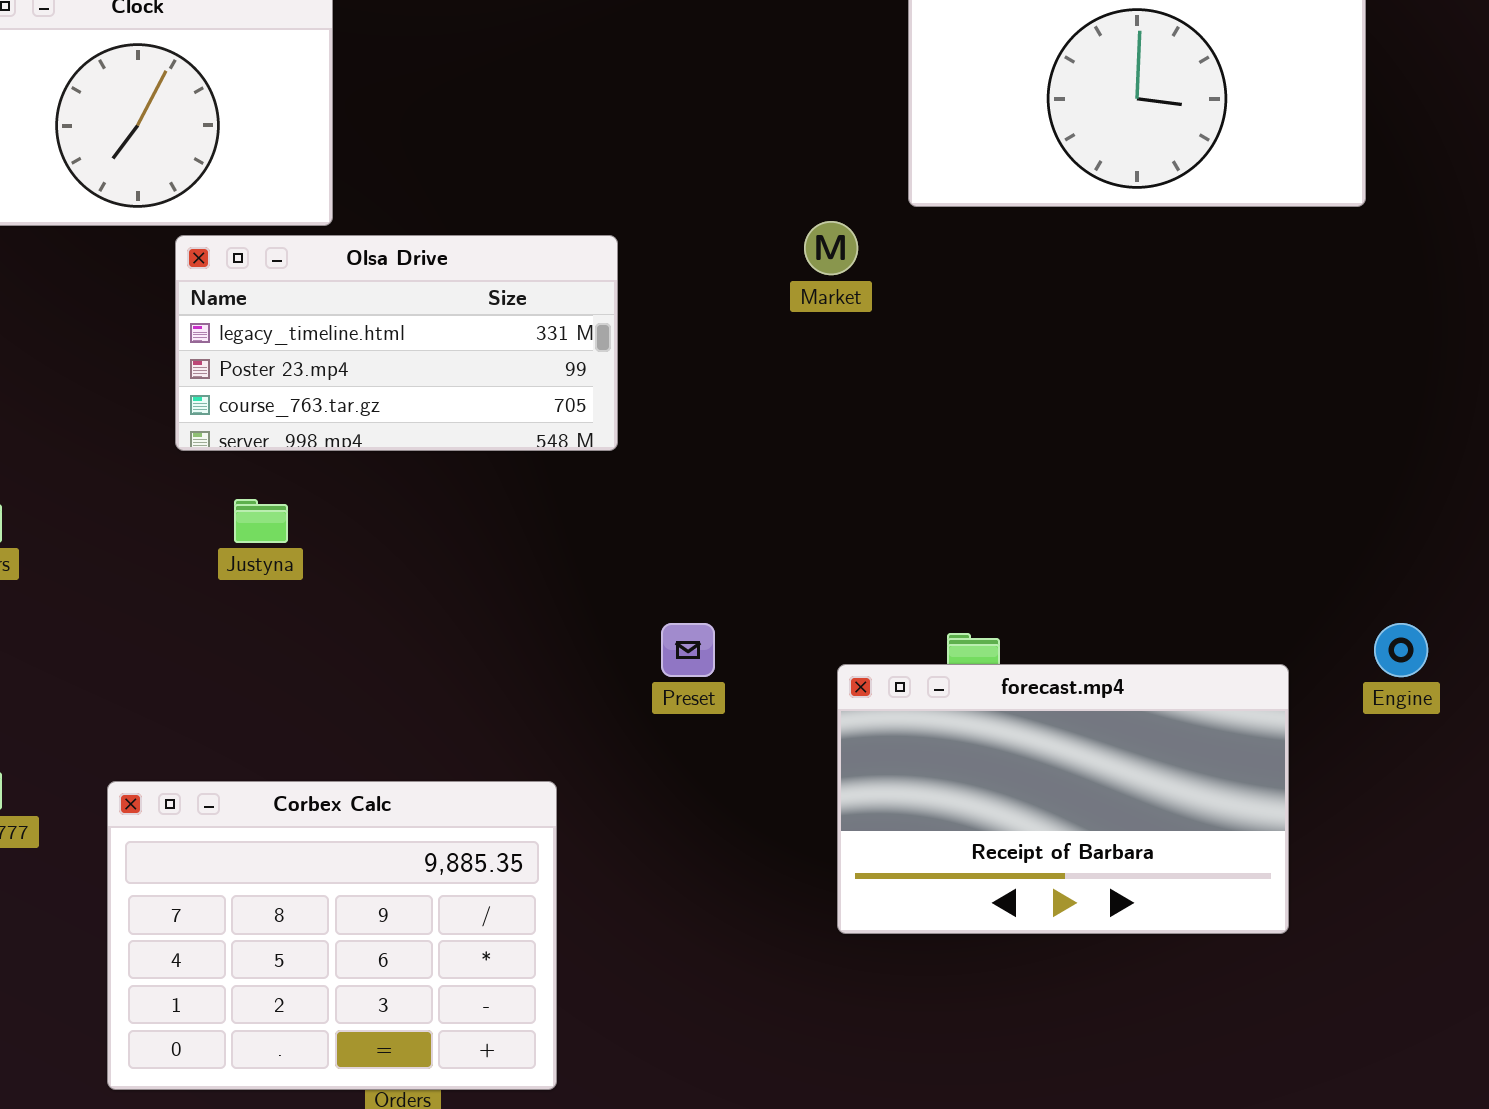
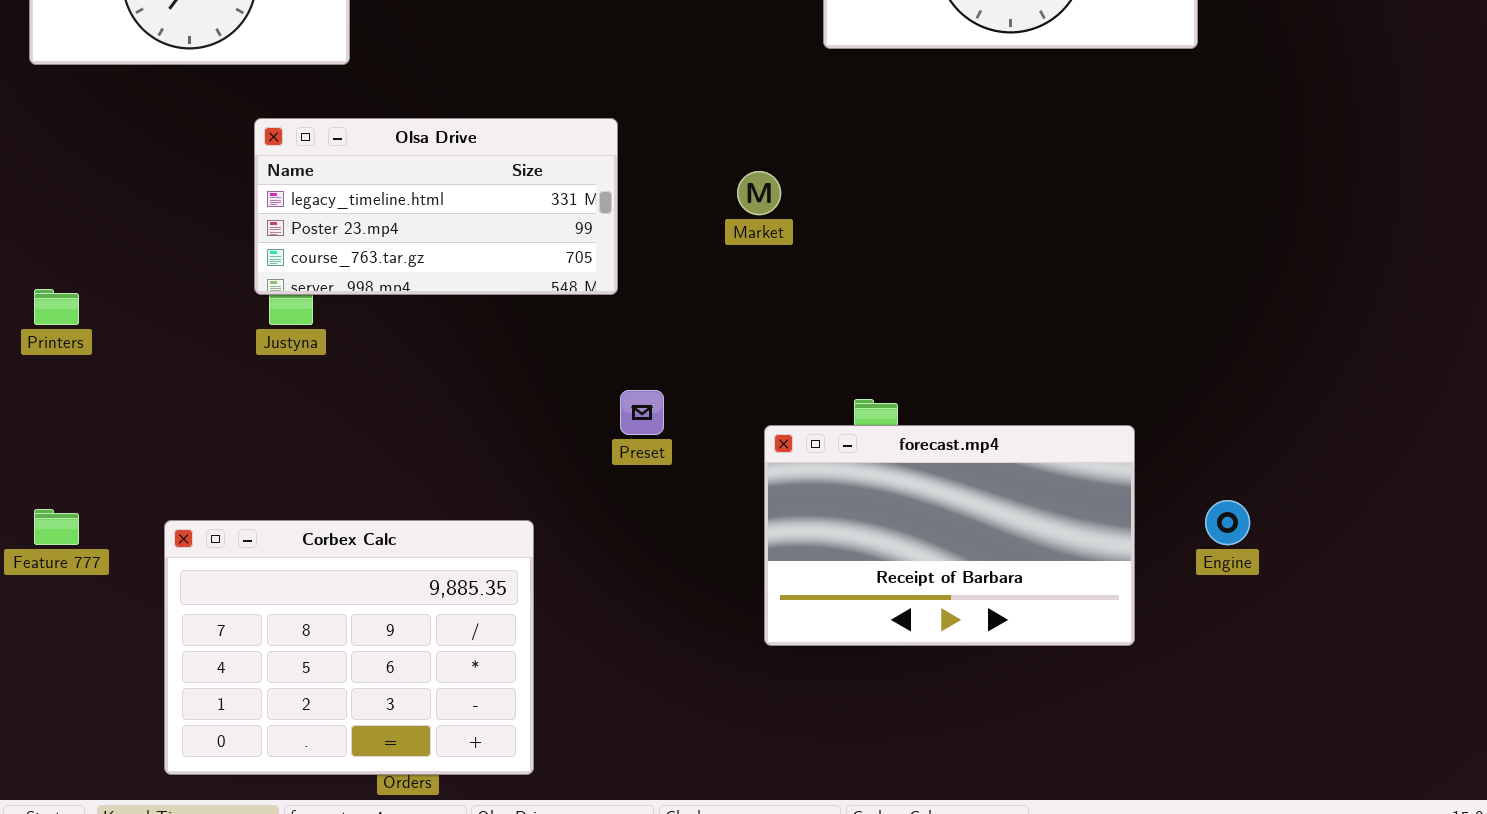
Market: [804,221,858,275] -> [737,171,781,215], moved
Olsa Drive: [175,235,618,451] -> [254,118,618,295], moved
Engine: [1374,623,1428,677] -> [1205,500,1250,545], moved

